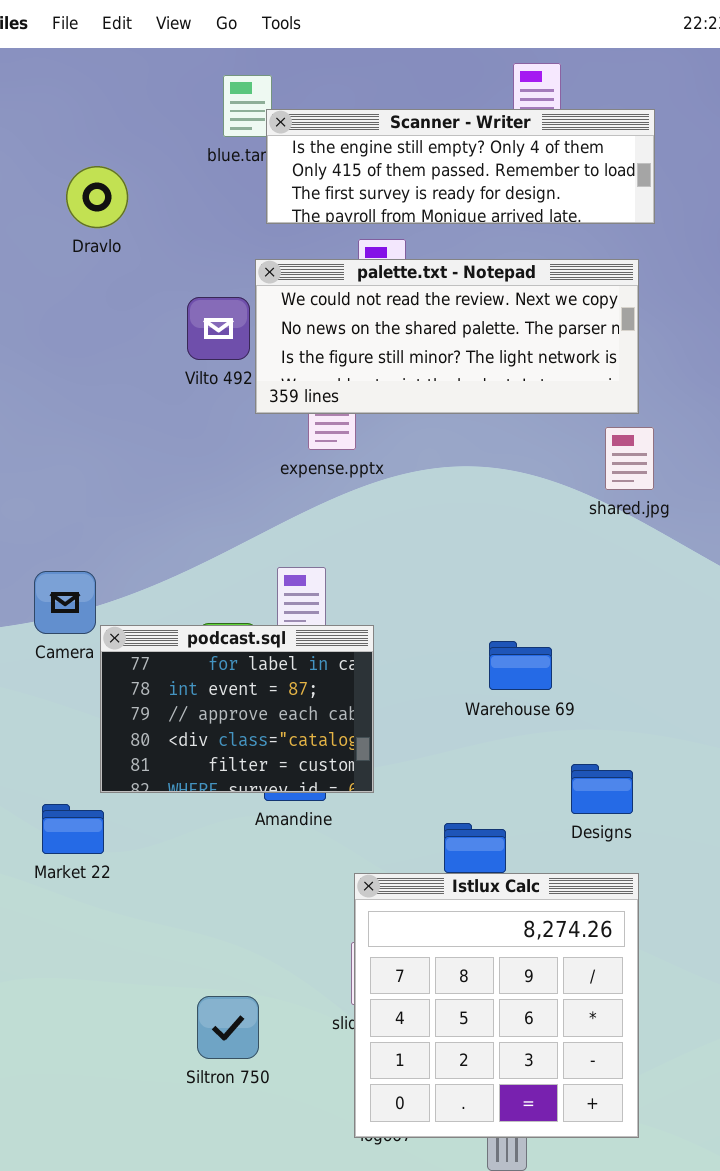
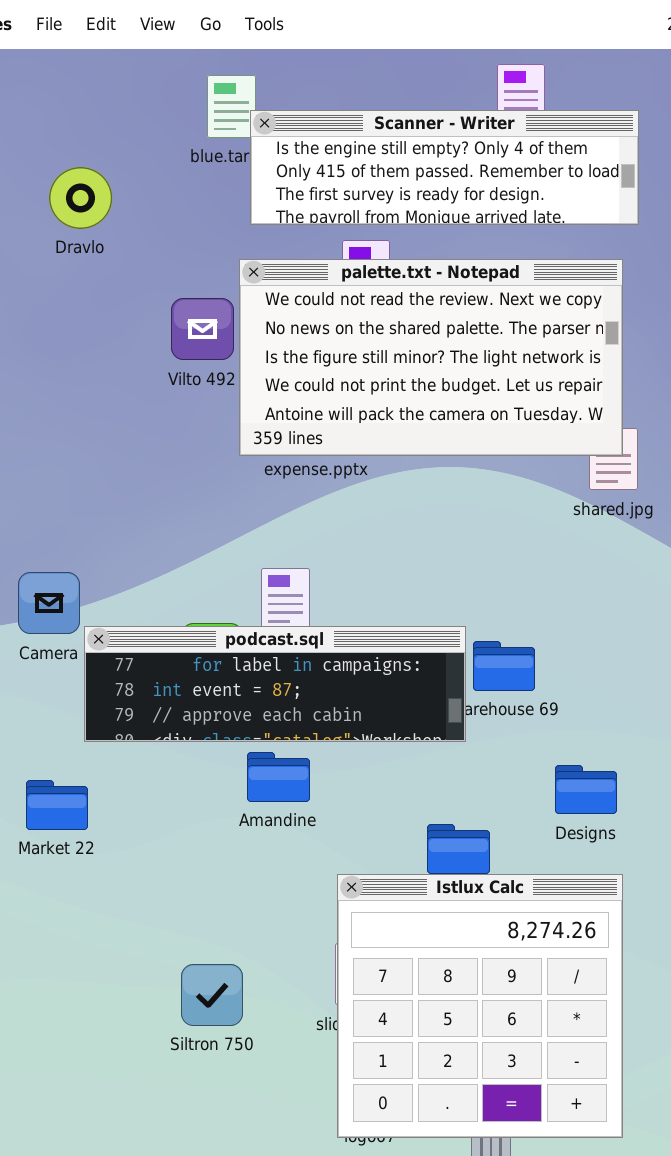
palette.txt - Notepad: [255,259,639,414] -> [239,259,623,456], resized
podcast.sql: [100,625,374,793] -> [84,626,466,742], resized
Market 22: [42,804,104,854] -> [26,780,88,830], moved
Siltron 750: [197,996,259,1059] -> [181,964,243,1026], moved

